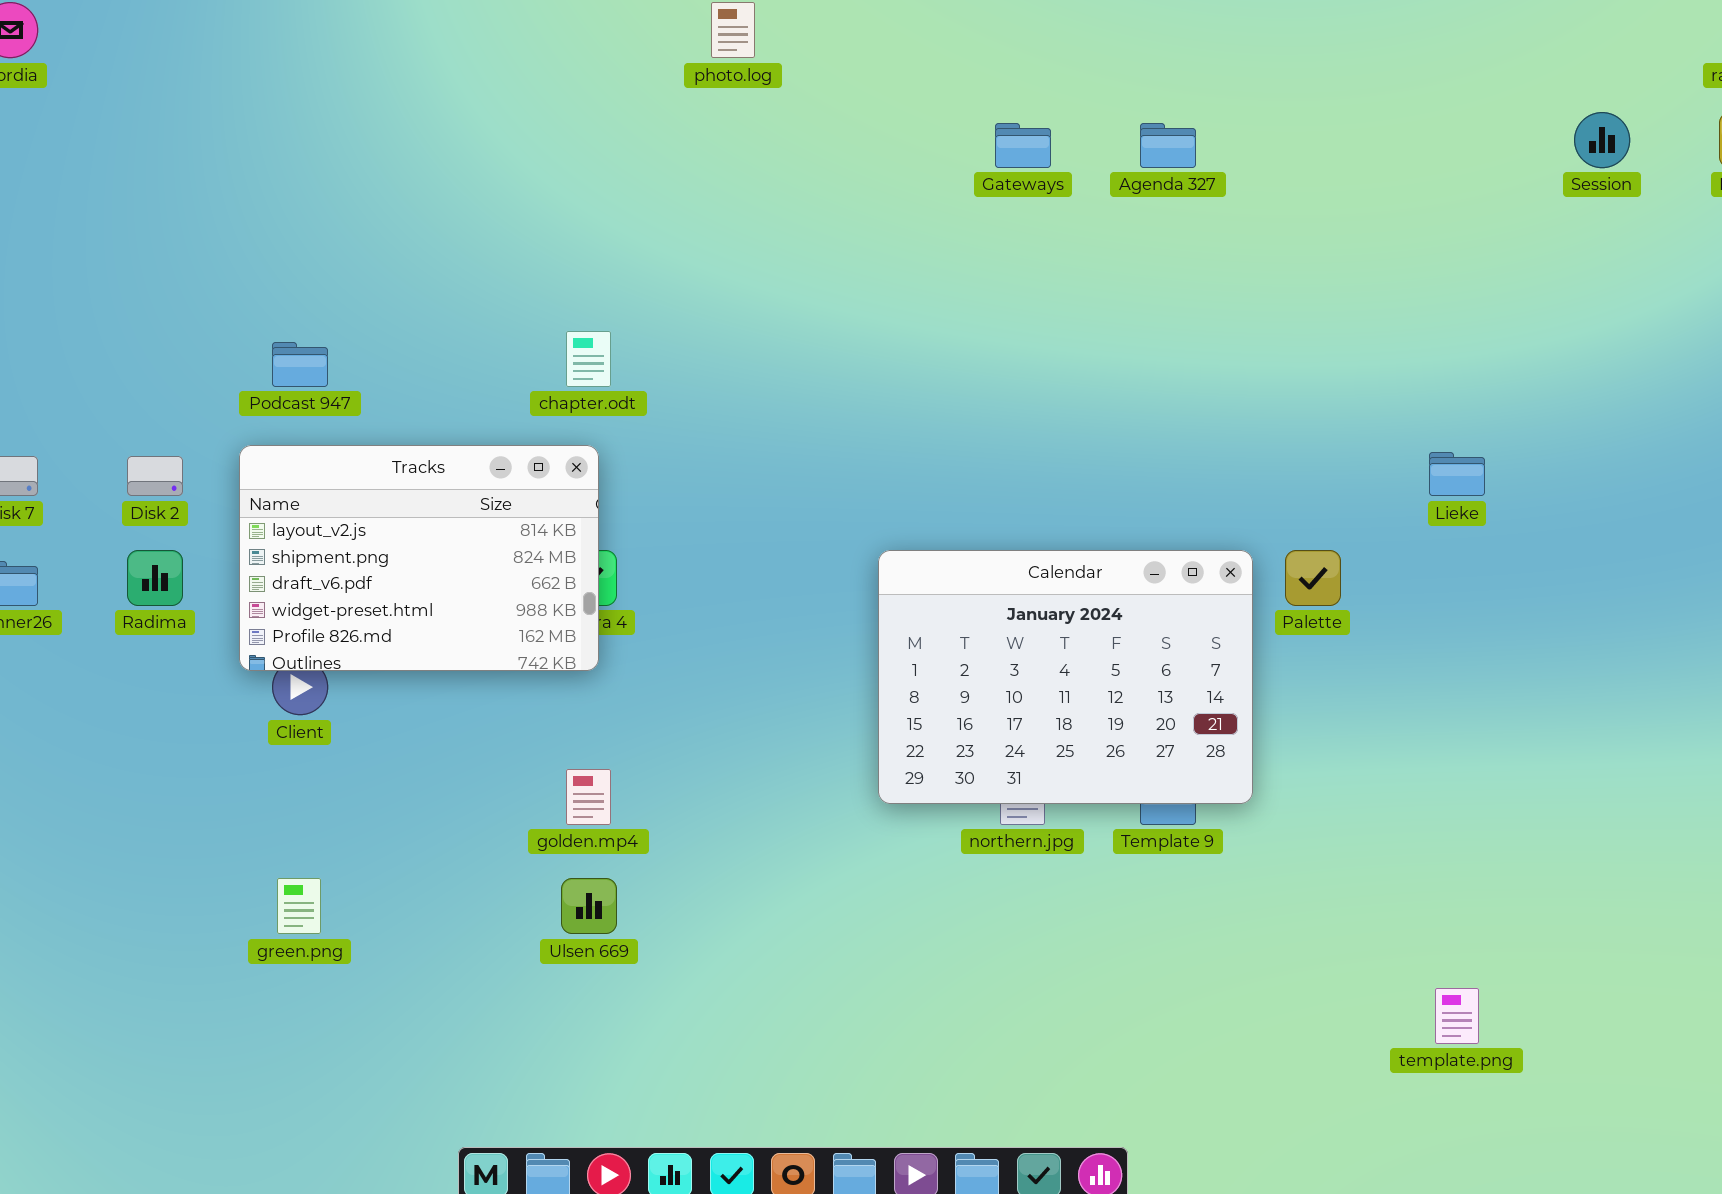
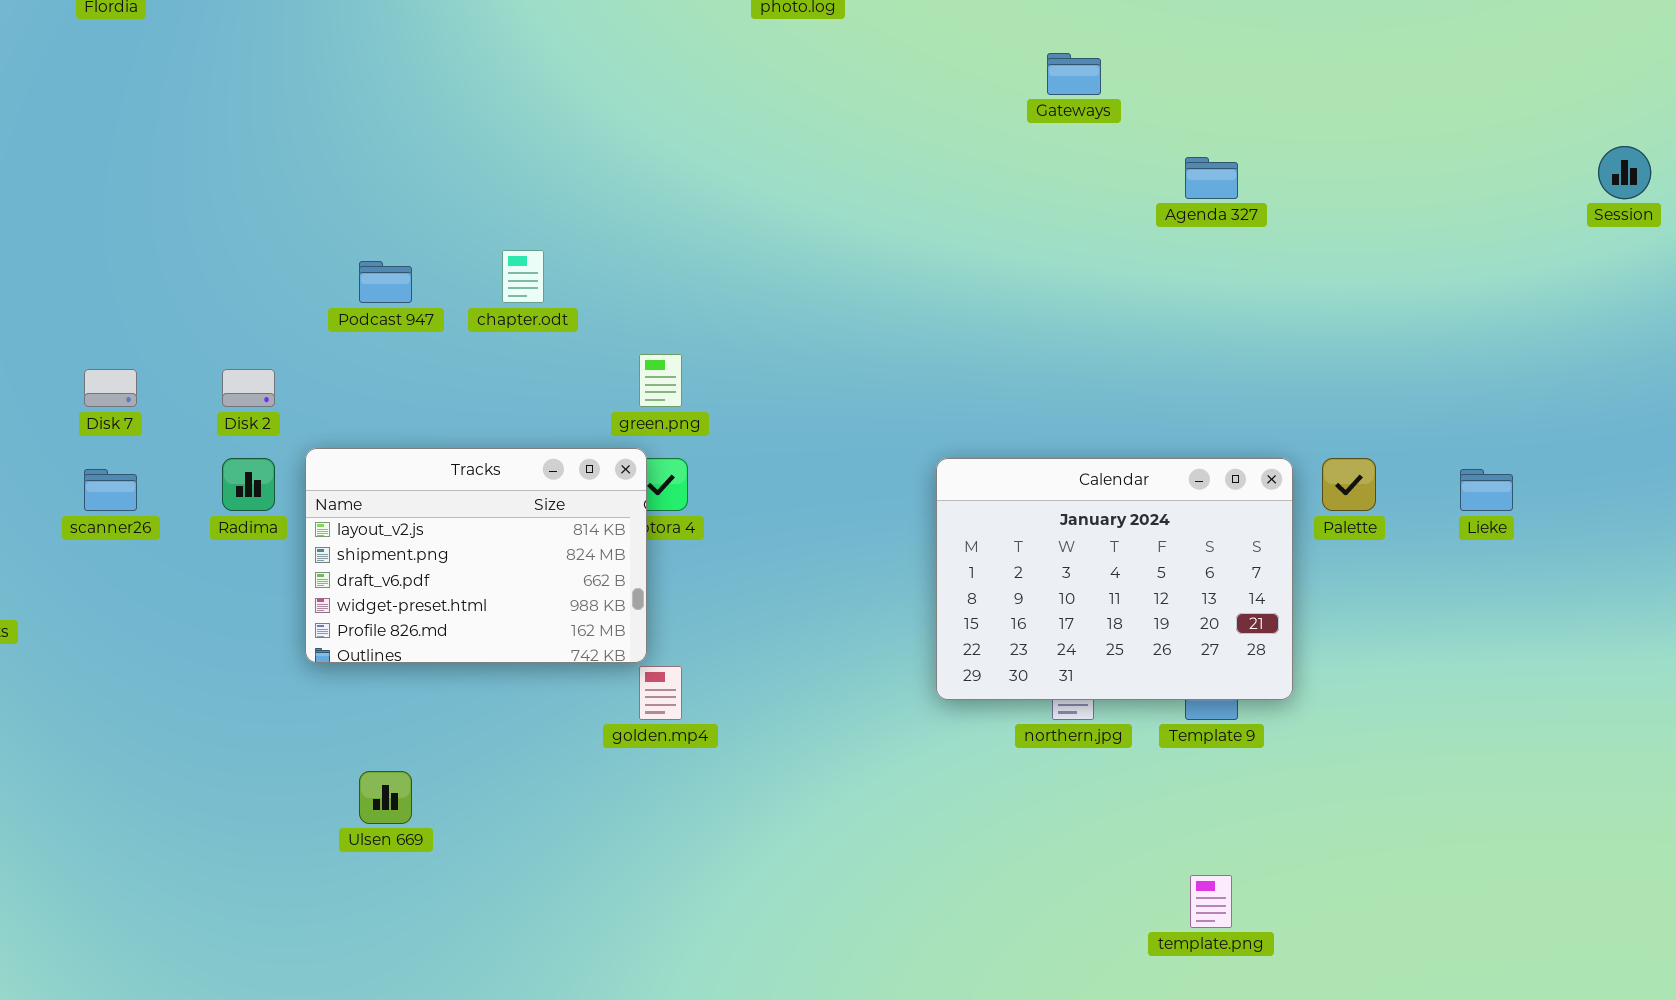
Session: [1574,112,1630,168] -> [1598,146,1651,199], moved
Agenda 327: [1140,123,1196,168] -> [1185,157,1238,199], moved
chapter.odt: [566,331,611,387] -> [502,250,544,303], moved
Tracks: [239,445,599,671] -> [305,448,647,663], moved
Lieke: [1429,452,1485,496] -> [1460,469,1513,511], moved
green.png: [277,878,321,934] -> [639,354,682,407], moved
Ulsen 669: [561,878,617,934] -> [359,771,412,824], moved
template.png: [1435,988,1479,1044] -> [1190,875,1232,928], moved

